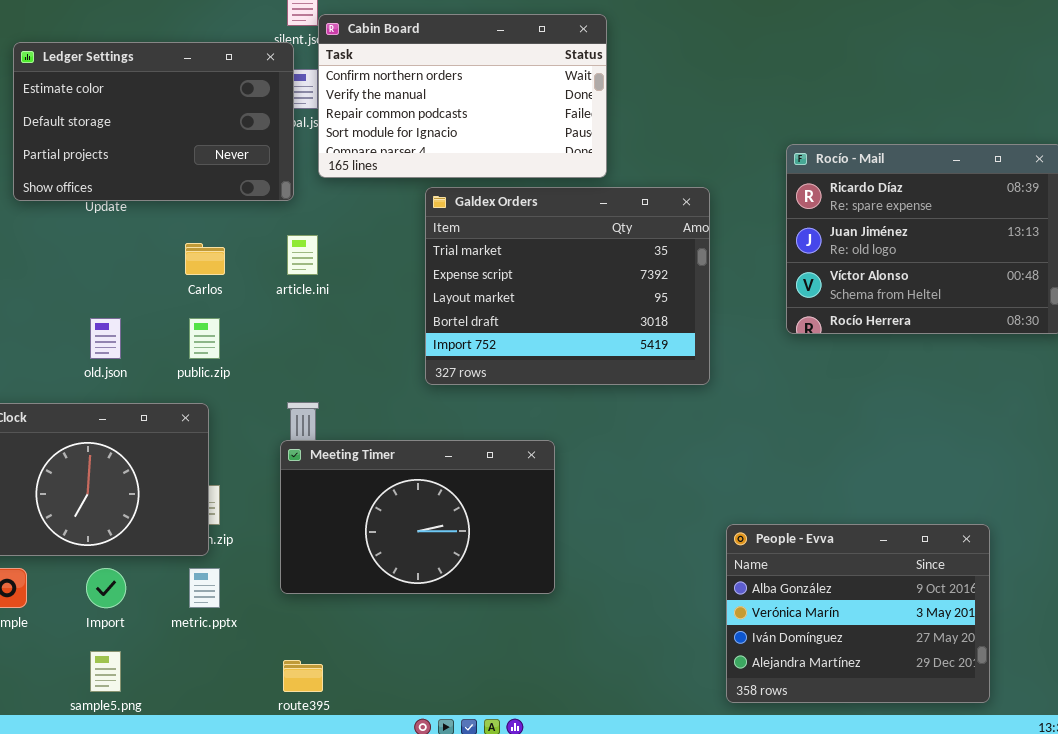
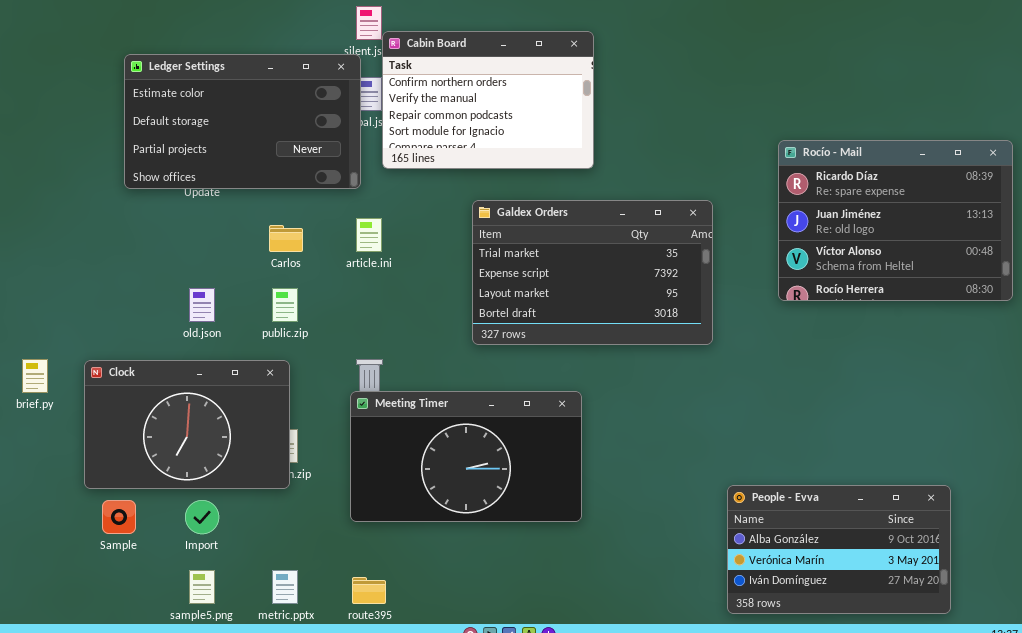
Cabin Board: [318,14,607,178] -> [382,31,594,169], resized
Galdex Orders: [425,187,710,385] -> [472,200,713,345], resized
People - Evva: [726,524,990,703] -> [727,485,951,614], resized
metric.pptx: [189,568,220,608] -> [272,570,298,604], moved

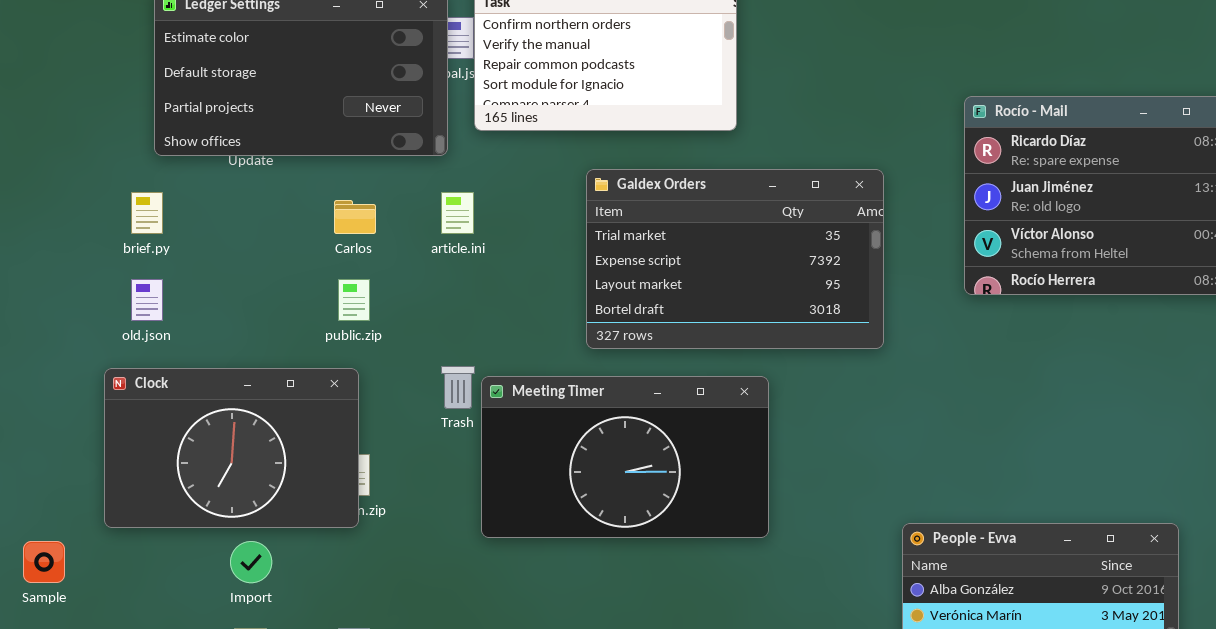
old.json: [189,288,215,322] -> [131,279,163,321], moved
brief.py: [22,359,48,393] -> [131,192,163,234], moved
Meeting Timer: [350,391,582,522] -> [481,376,769,538], moved
Sample: [102,500,136,534] -> [23,541,65,583], moved

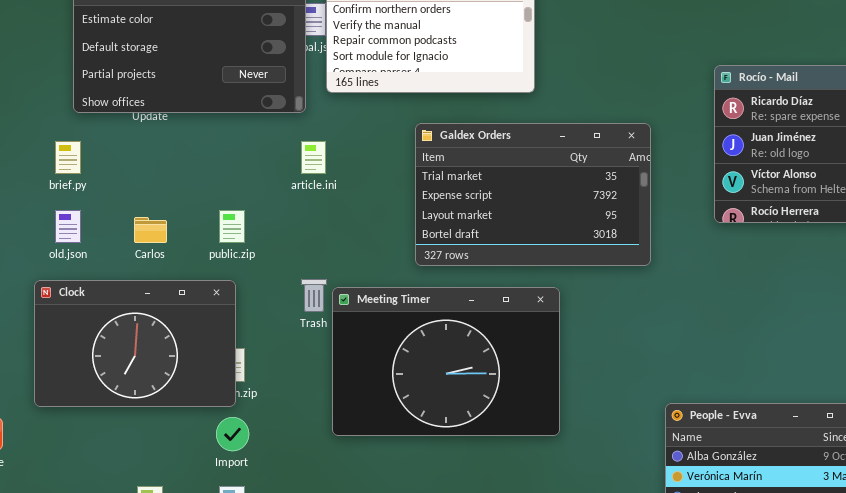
Carlos: [334,200,376,234] -> [134,217,167,243], moved
Meeting Timer: [481,376,769,538] -> [332,287,560,436], resized
Import: [230,541,272,583] -> [216,417,249,451], moved

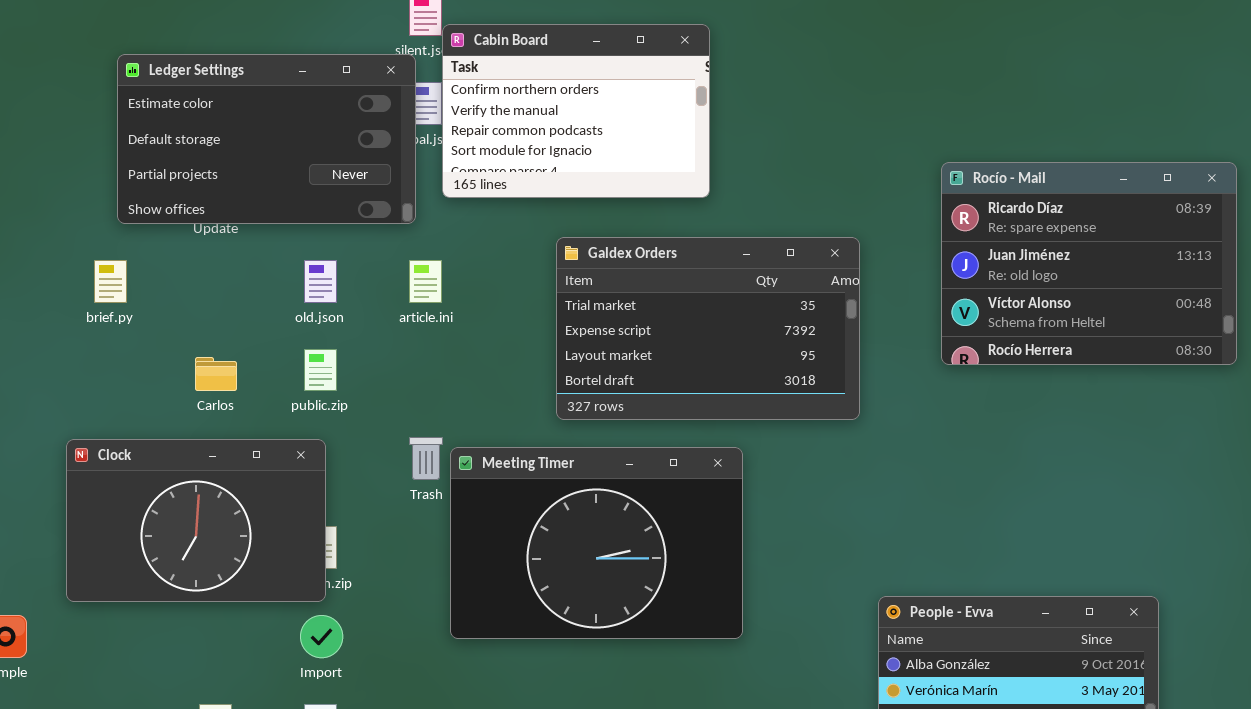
old.json: [55,210,81,243] -> [304,260,337,303], moved

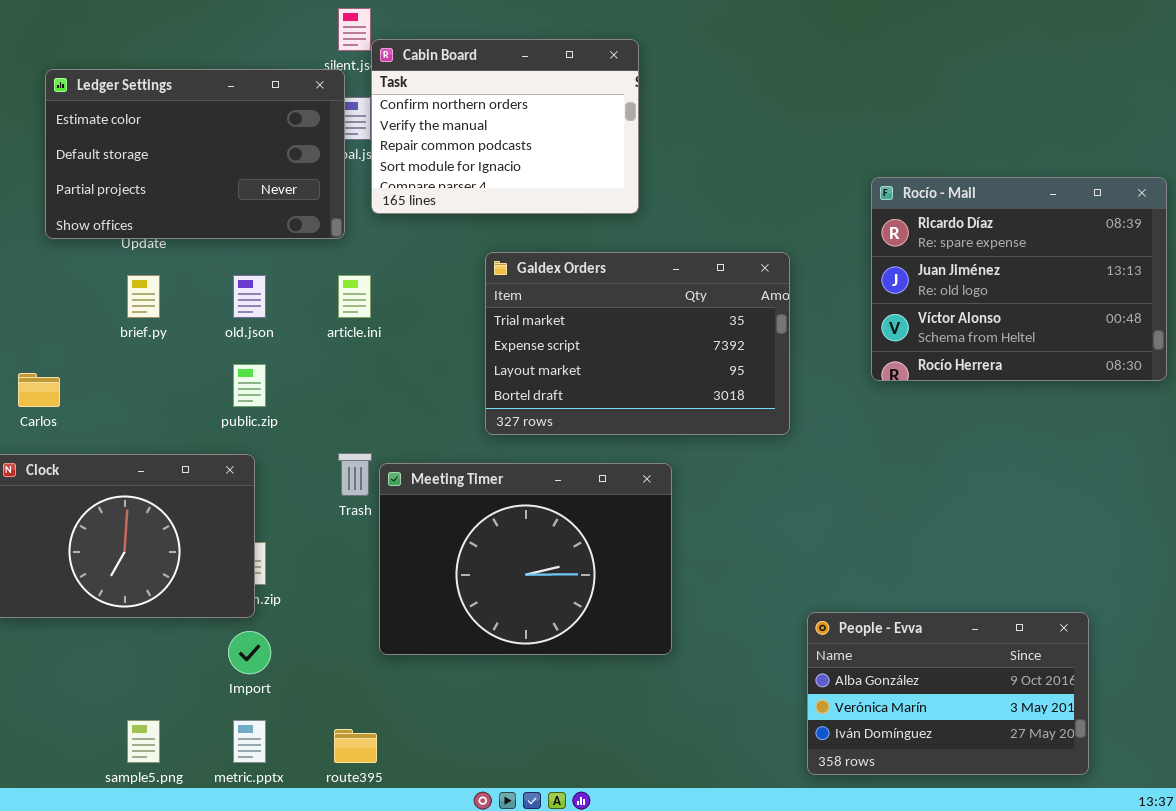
brief.py: [94,260,127,303] -> [127,275,160,318], moved
Carlos: [195,357,237,391] -> [18,373,60,407], moved

